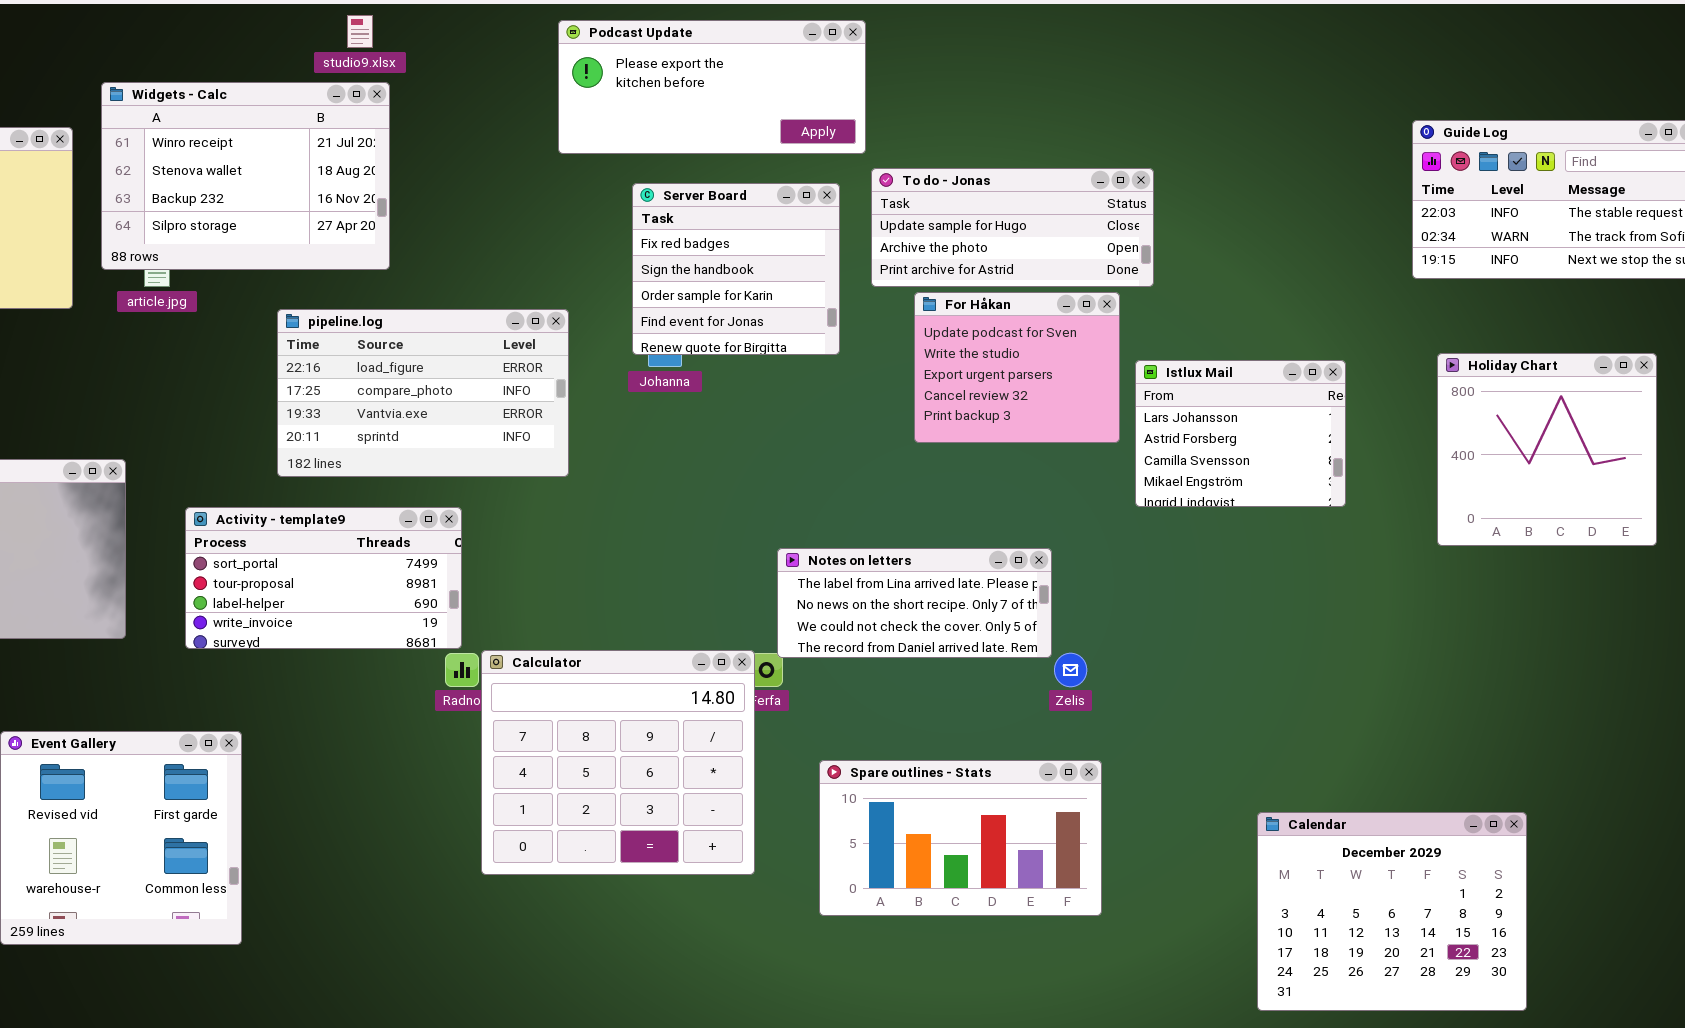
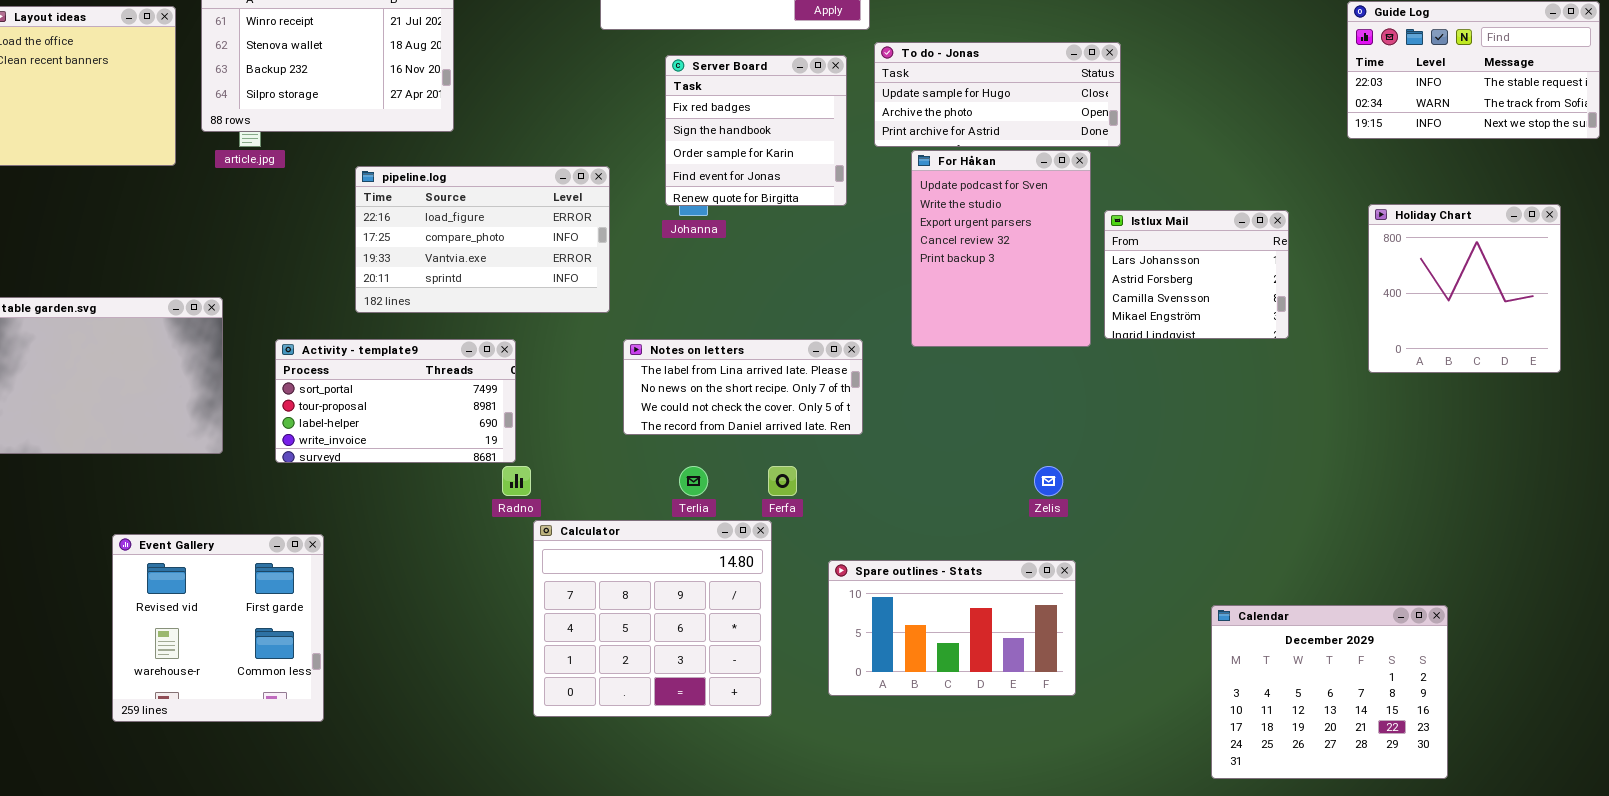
For Håkan: [914,292,1120,443] -> [911,150,1091,347], resized
Notes on letters: [777,548,1052,658] -> [623,339,863,435], moved
Calculator: [481,650,755,875] -> [533,520,772,717], moved

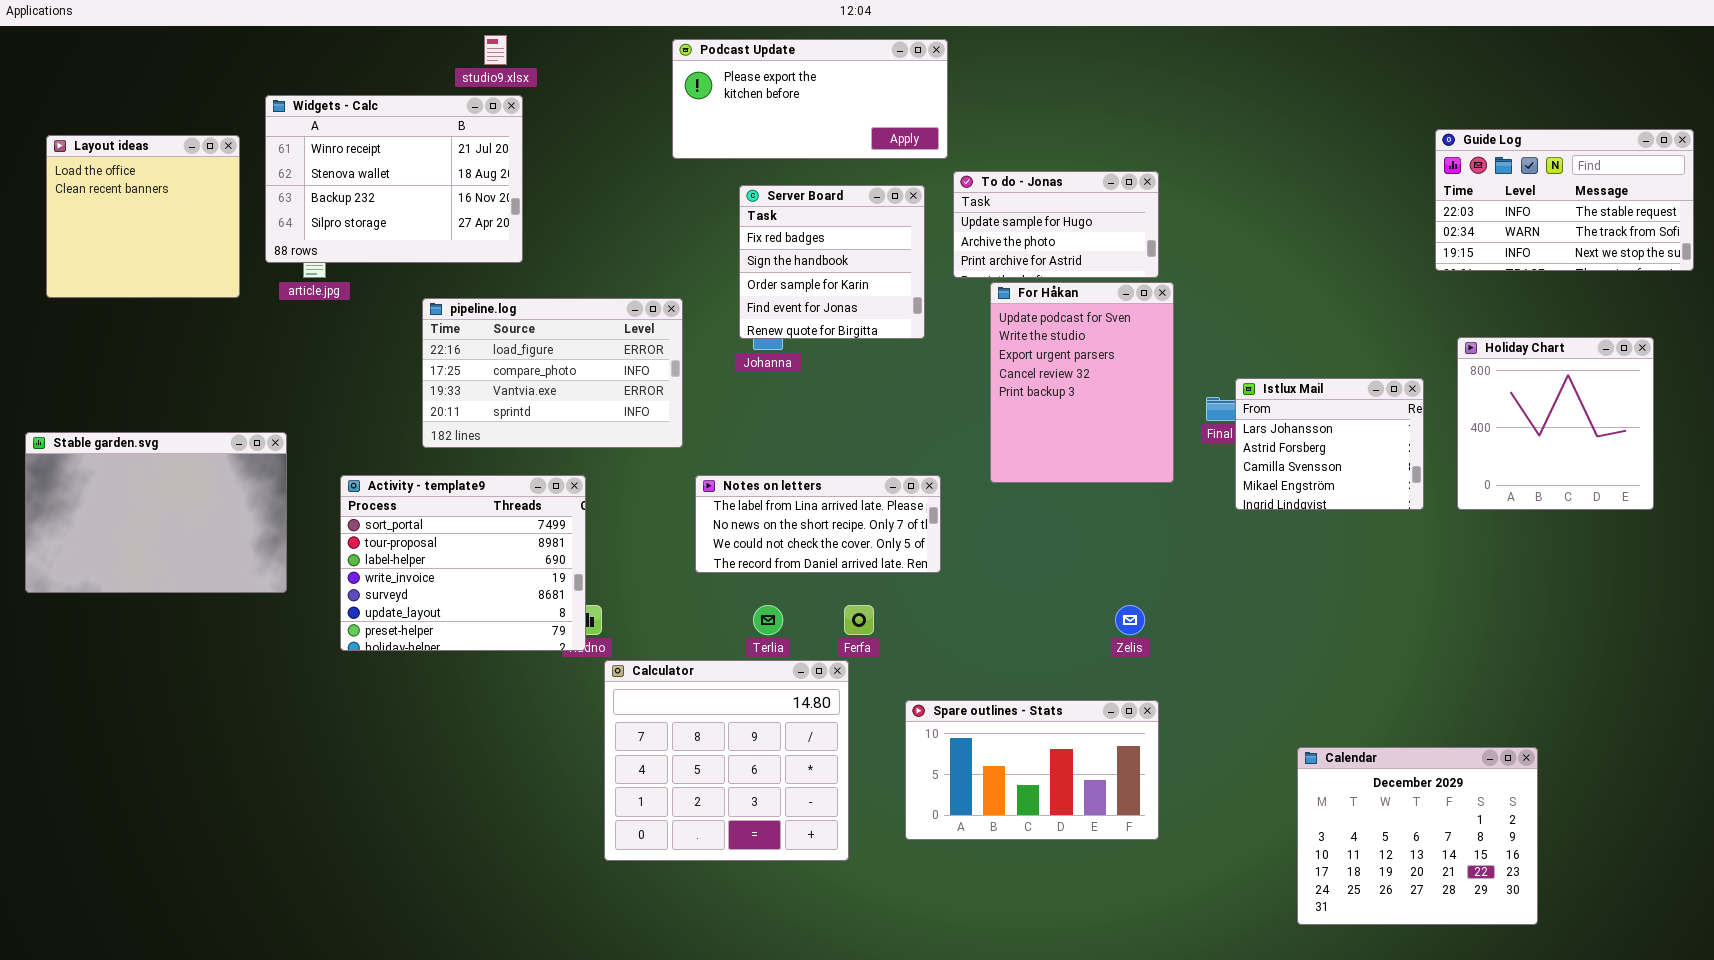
To do - Jonas: [874,42,1121,147] -> [953,171,1159,278], resized
Istlux Mail: [1104,210,1289,339] -> [1235,378,1424,510], moved
Activity - template9: [275,339,516,463] -> [340,475,586,651], resized
Event Gallery: [112,534,324,722] -> none, closed

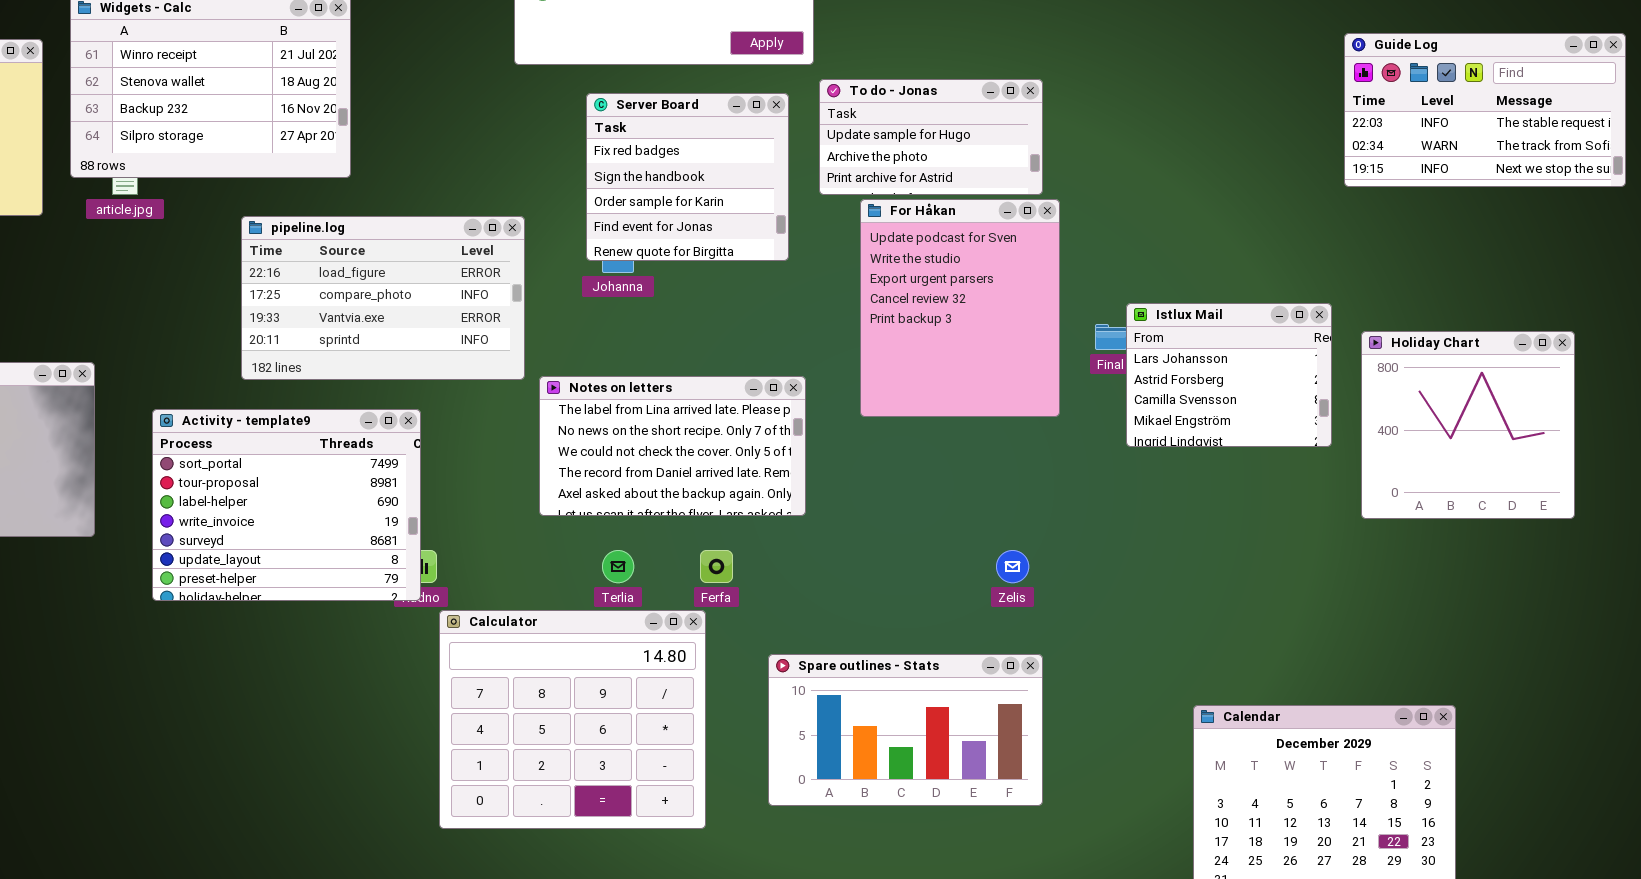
Holiday Chart: [1457,337,1654,510] -> [1361,331,1575,519], moved
Notes on letters: [695,475,941,573] -> [539,376,806,516], resized

